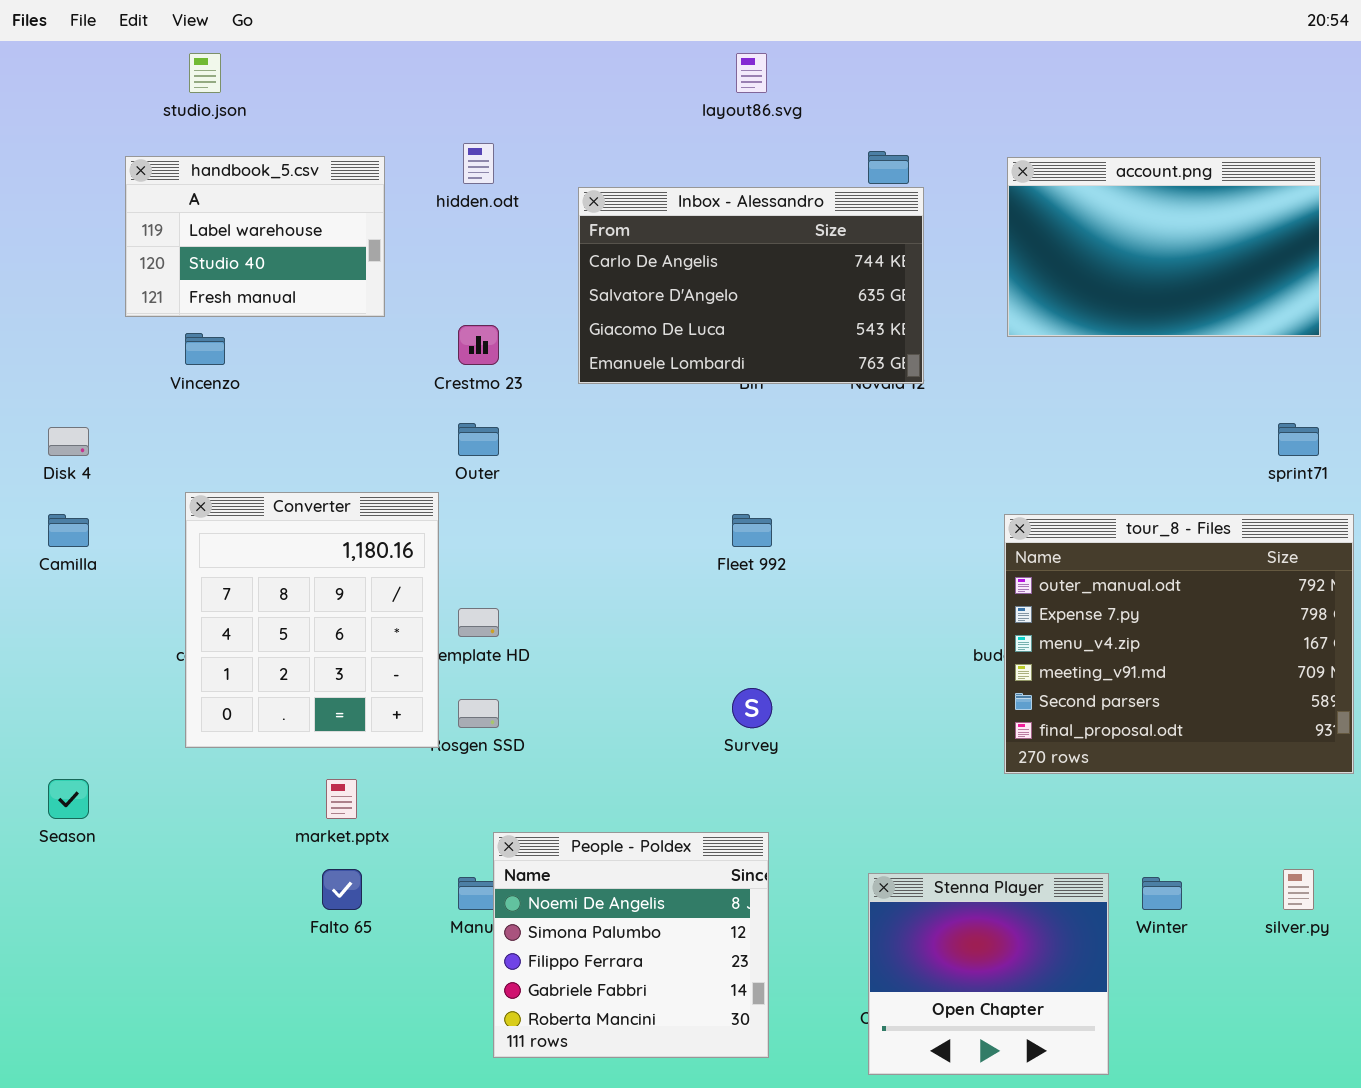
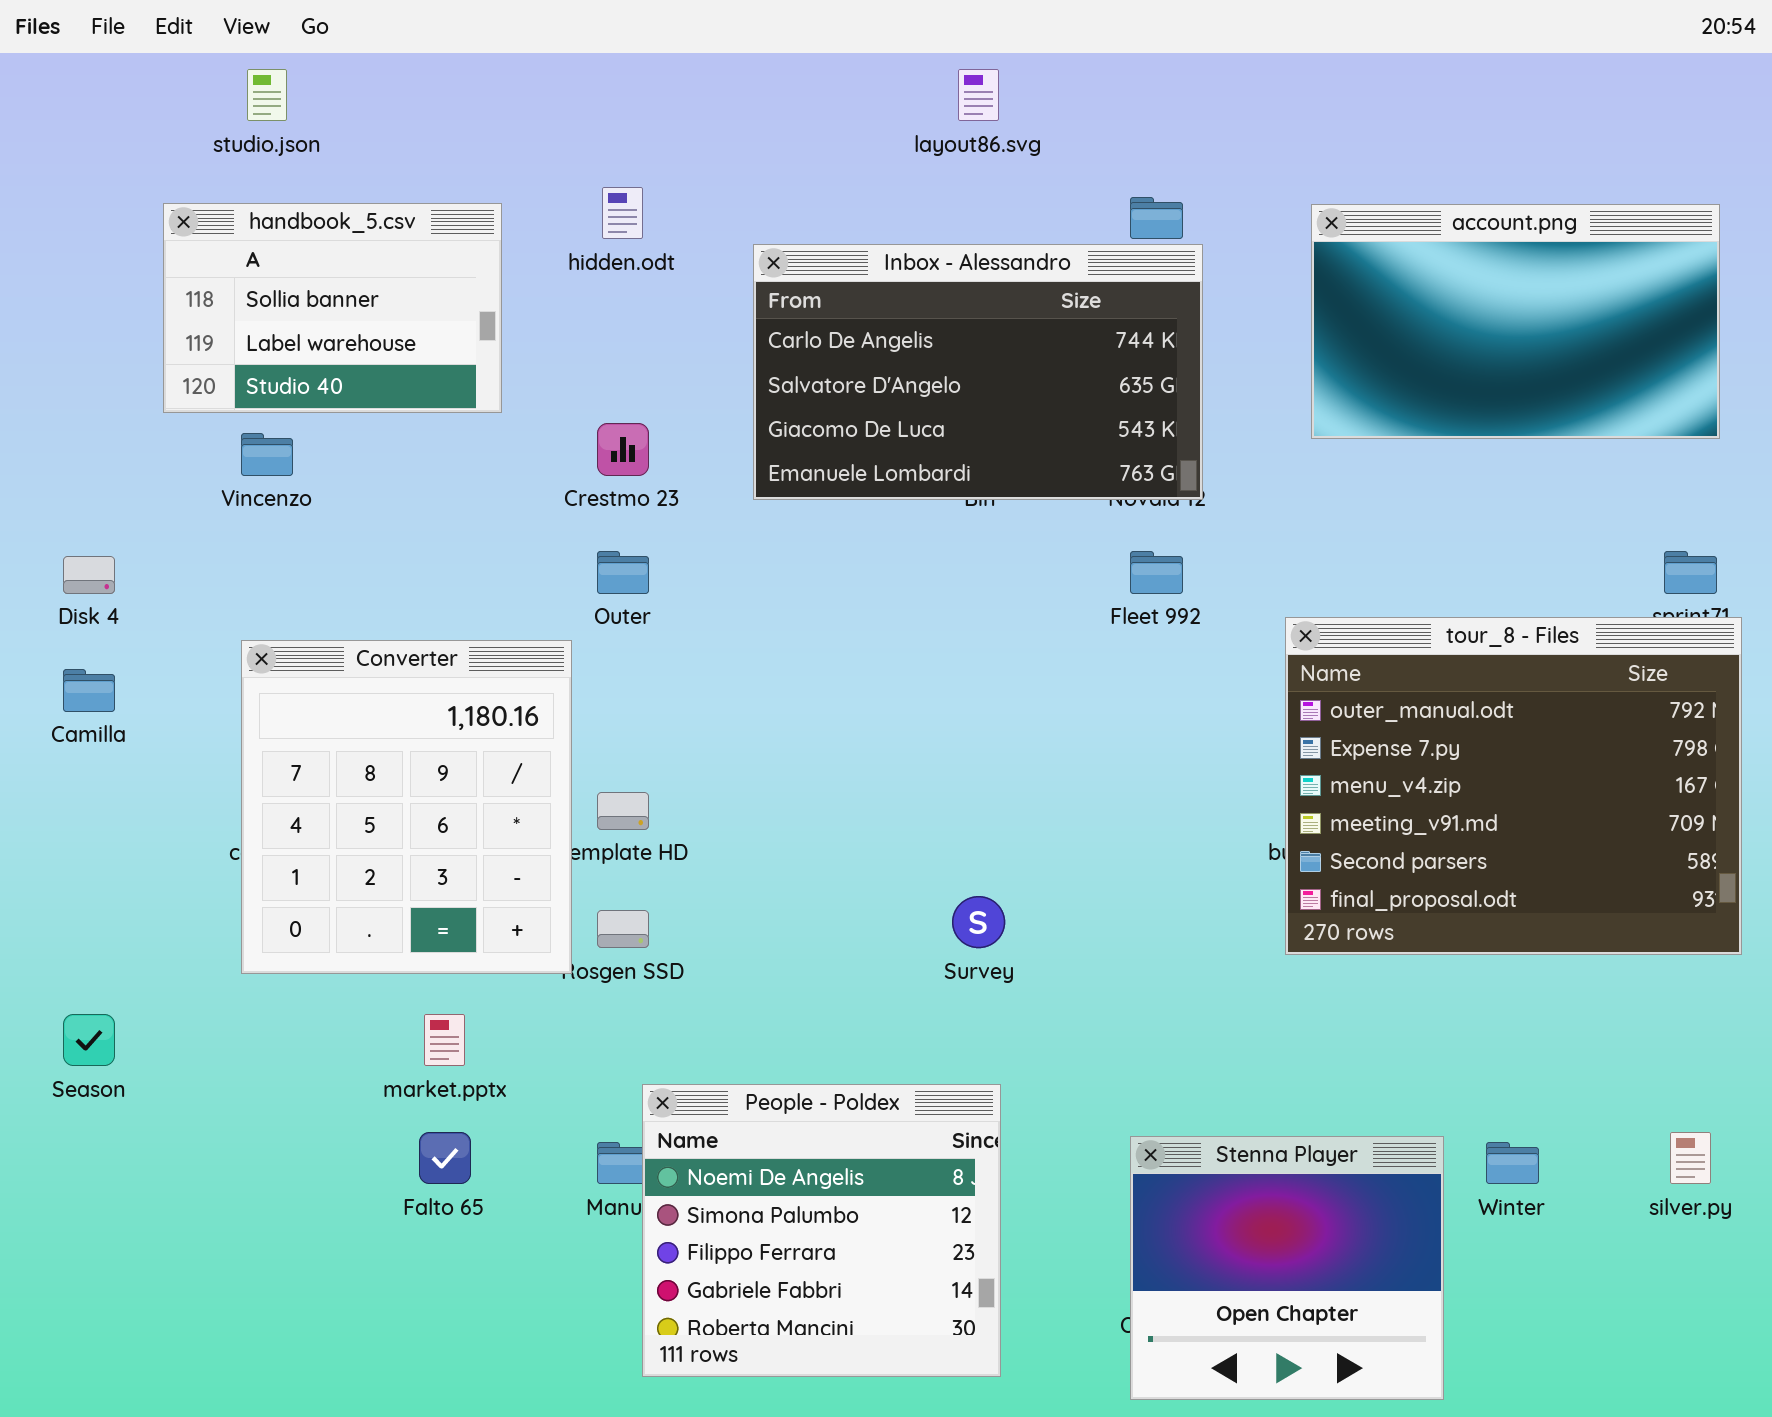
handbook_5.csv: [125,156,385,317] -> [163,203,502,413], scrolled up 1 row
Fleet 992: [732,514,772,547] -> [1130,551,1183,594], moved
tour_8 - Files: [1004,514,1354,774] -> [1285,617,1742,955], moved

